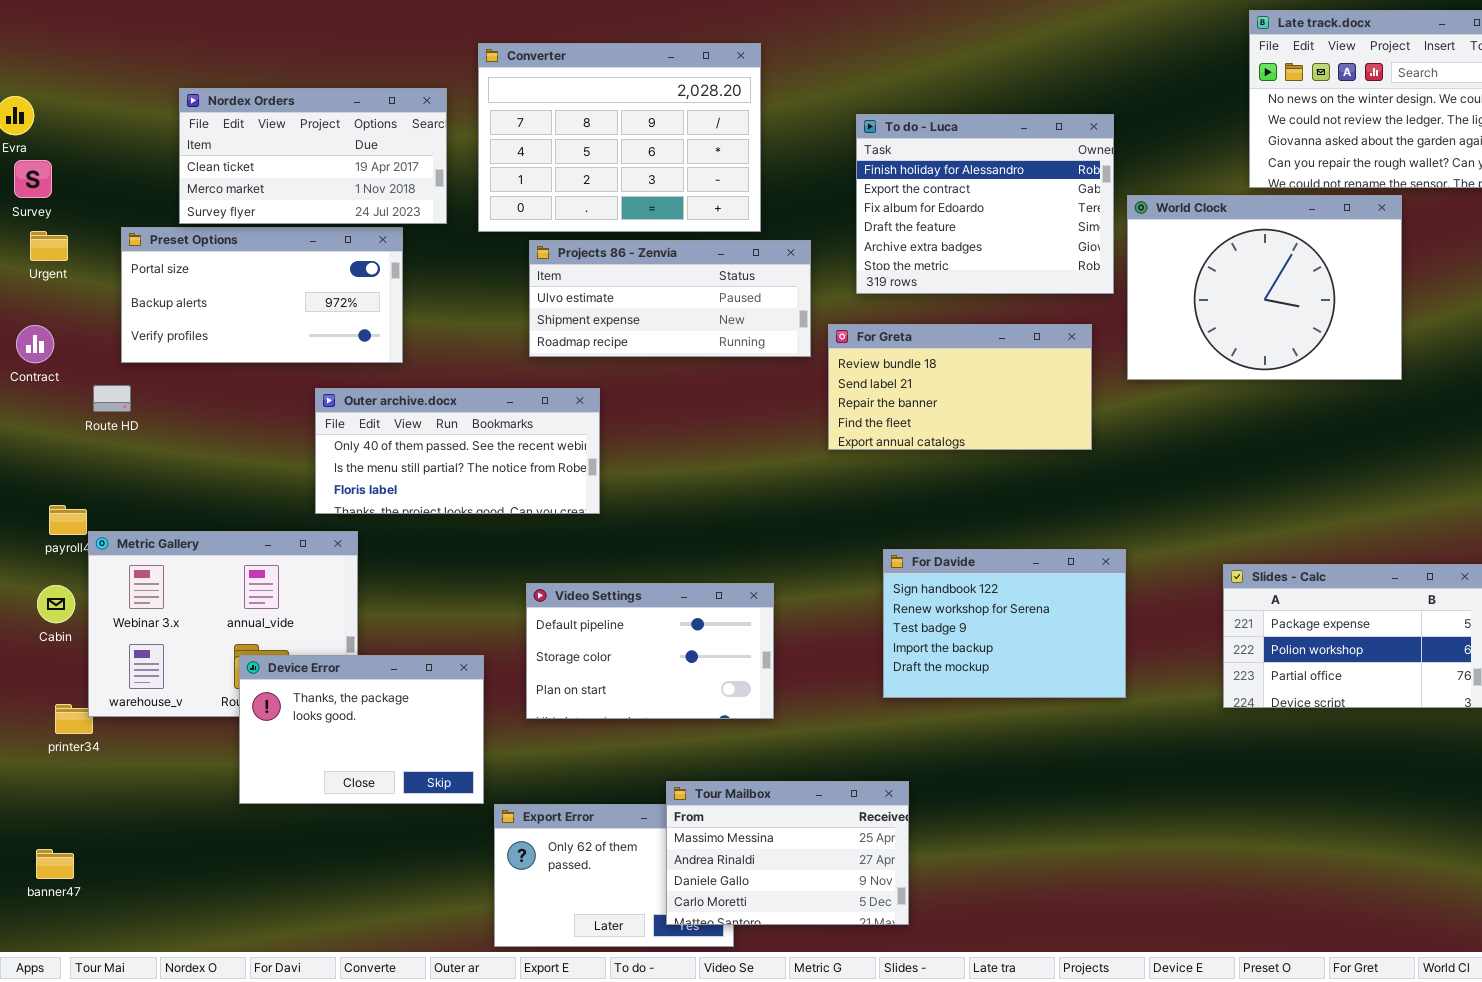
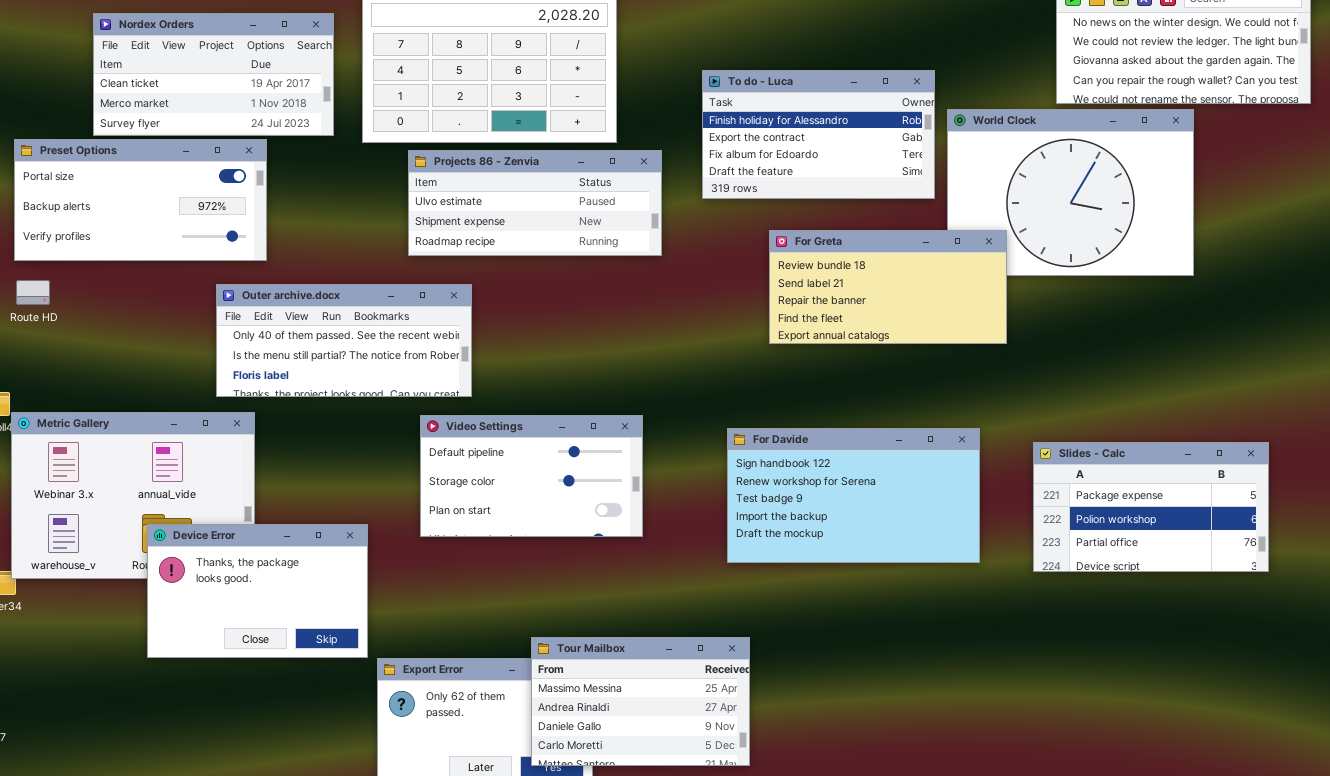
To do - Luca: [856,114,1114,294] -> [702,70,935,199], resized
Preset Options: [121,227,403,363] -> [14,139,267,261], moved
For Greta: [828,324,1092,450] -> [769,230,1007,344], moved
For Davide: [883,549,1126,698] -> [727,428,980,563], resized
Video Settings: [526,583,774,719] -> [420,415,643,537], moved

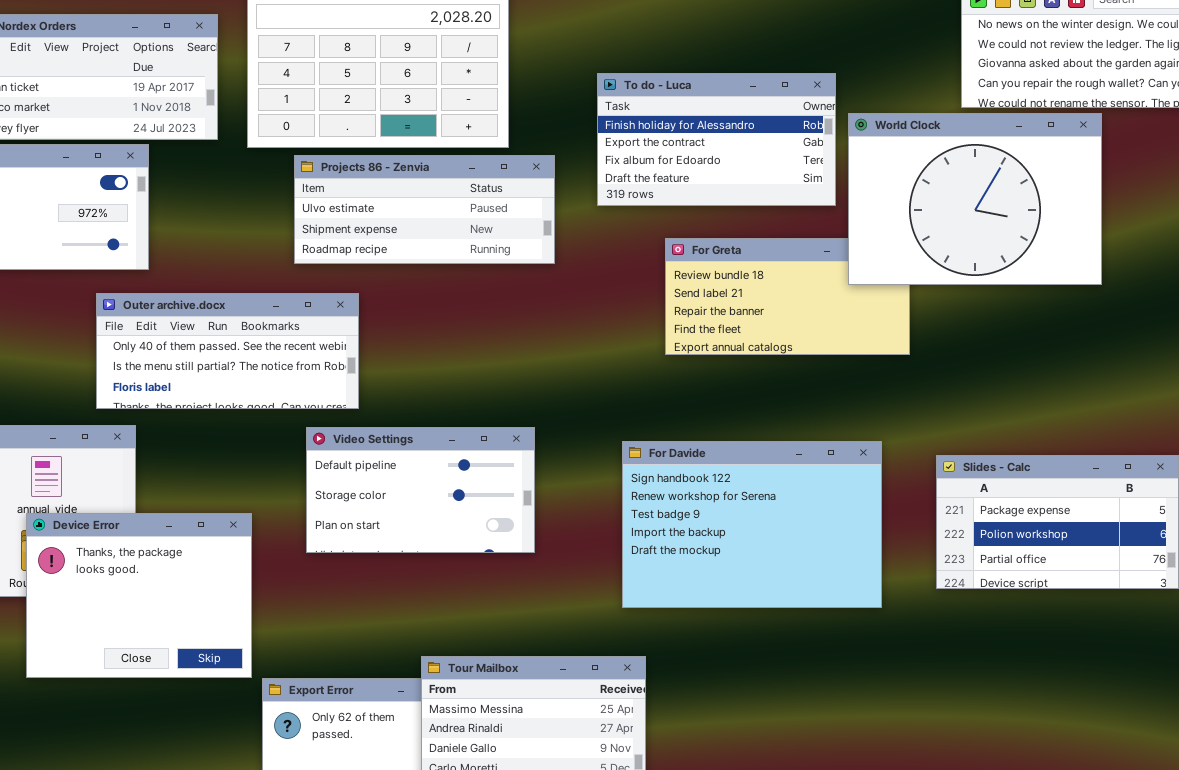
World Clock: [947,109,1194,276] -> [848,113,1102,285], raised
For Davide: [727,428,980,563] -> [622,441,882,608], resized
Device Error: [147,524,368,658] -> [26,513,252,678], resized

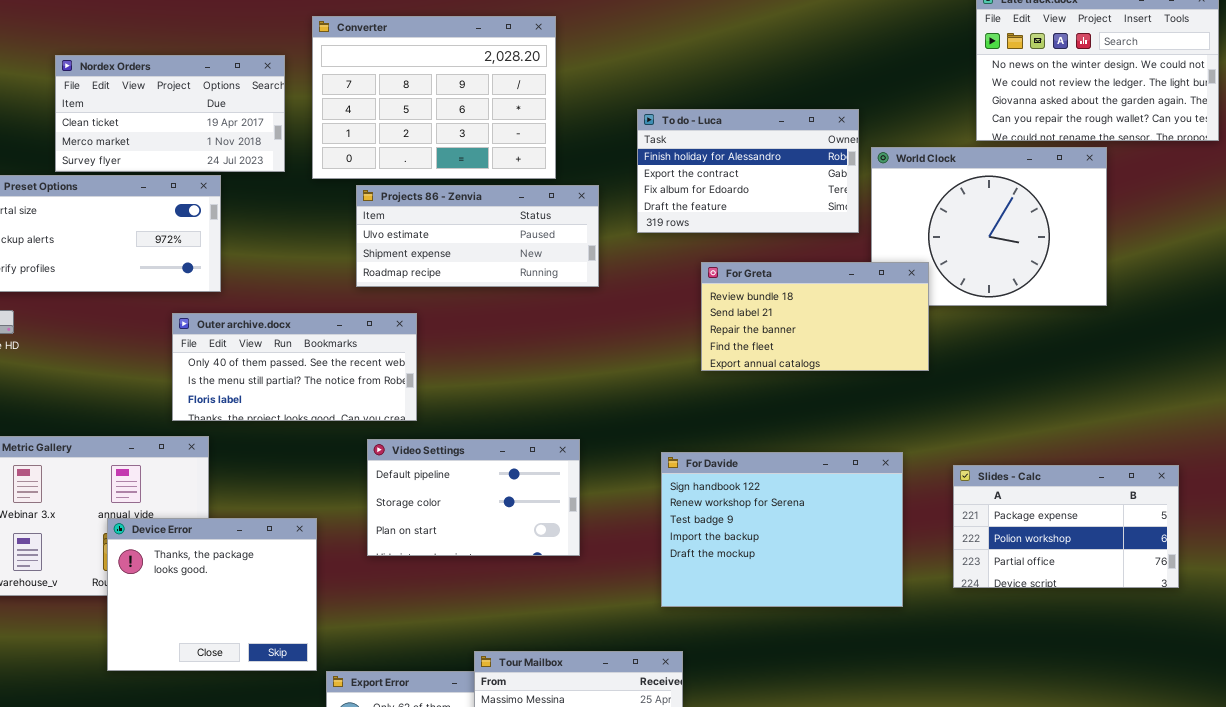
For Greta: [665,238,910,355] -> [701,262,929,371], raised

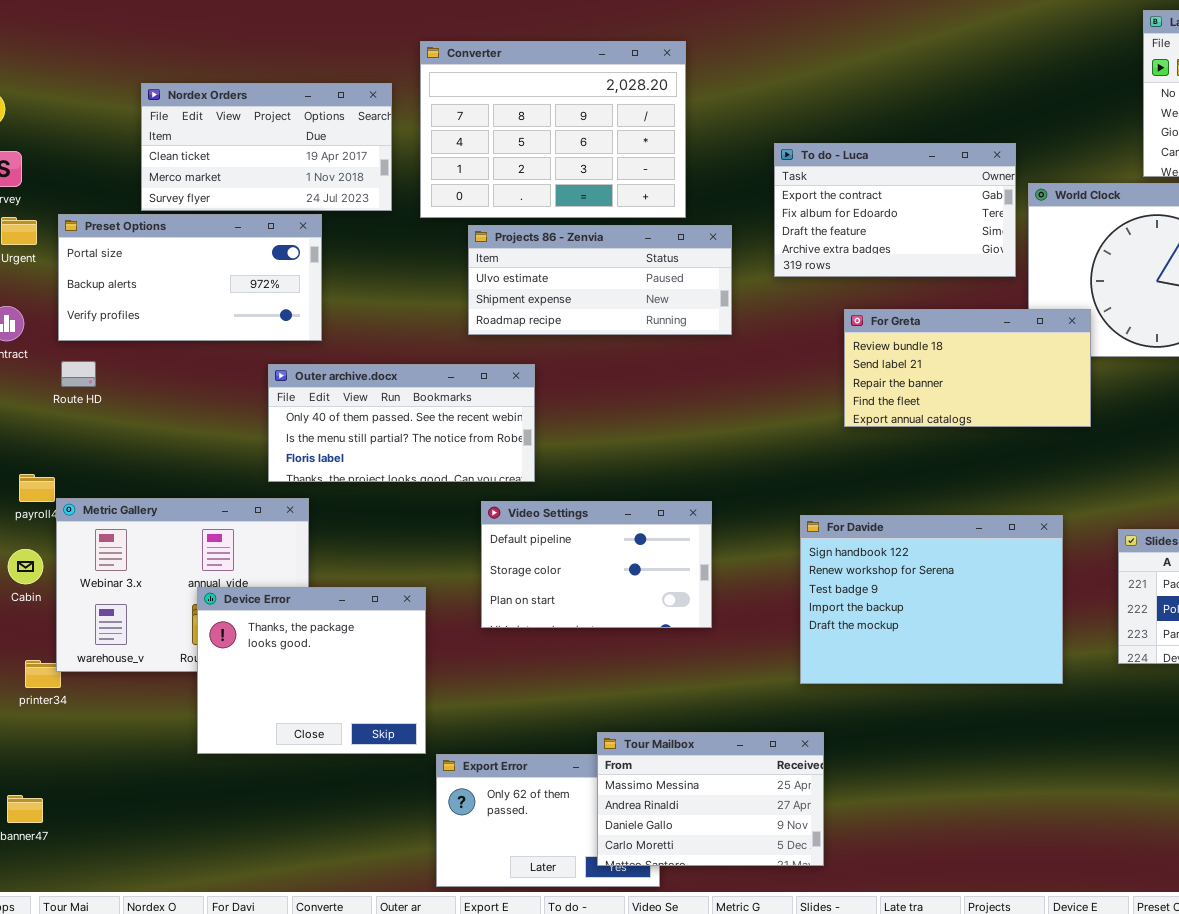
To do - Luca: [637,109,859,233] -> [774,143,1016,277], scrolled down 1 row

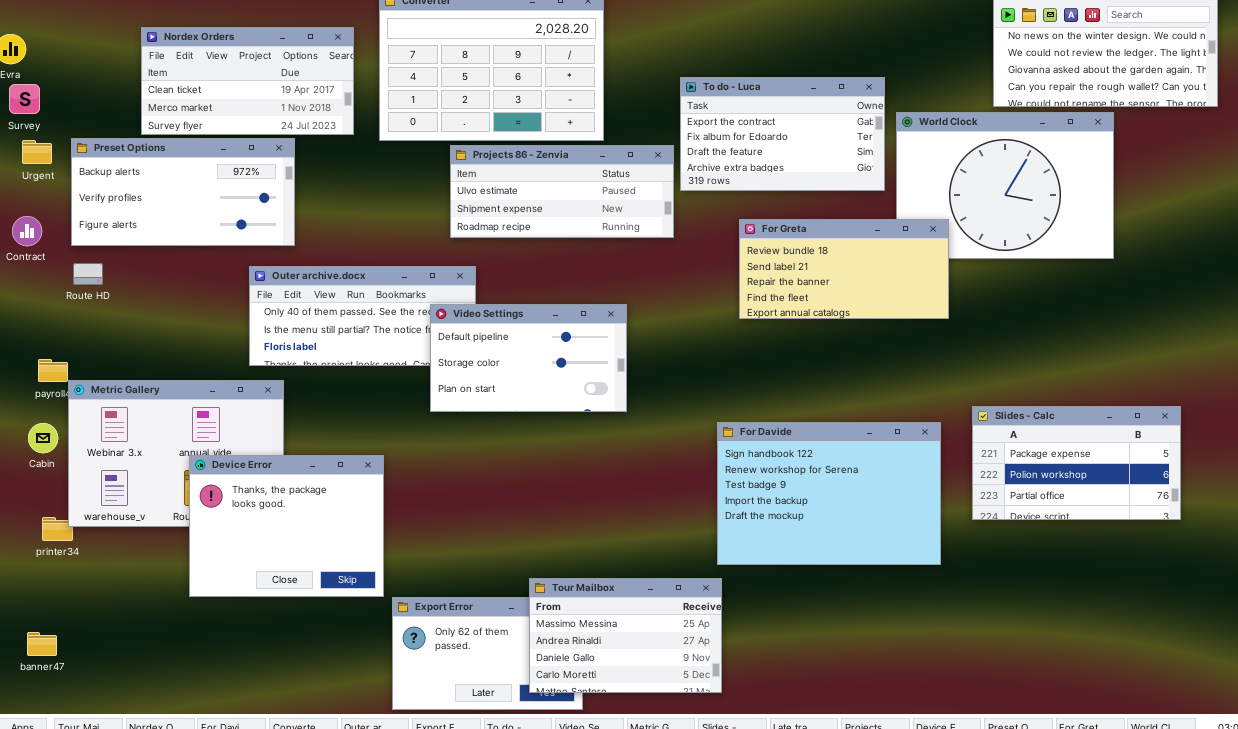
Preset Options: [58,214,322,341] -> [71,138,295,246], scrolled down 1 row
Projects 86 - Zenvia: [468,225,732,335] -> [450,145,674,238], moved
Video Settings: [481,501,712,628] -> [430,304,627,412], moved
For Davide: [800,515,1063,684] -> [717,422,941,565], moved

